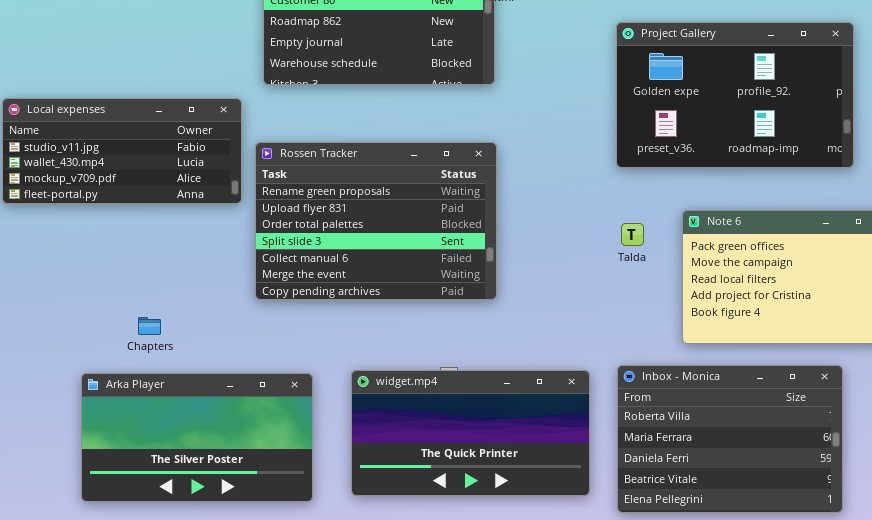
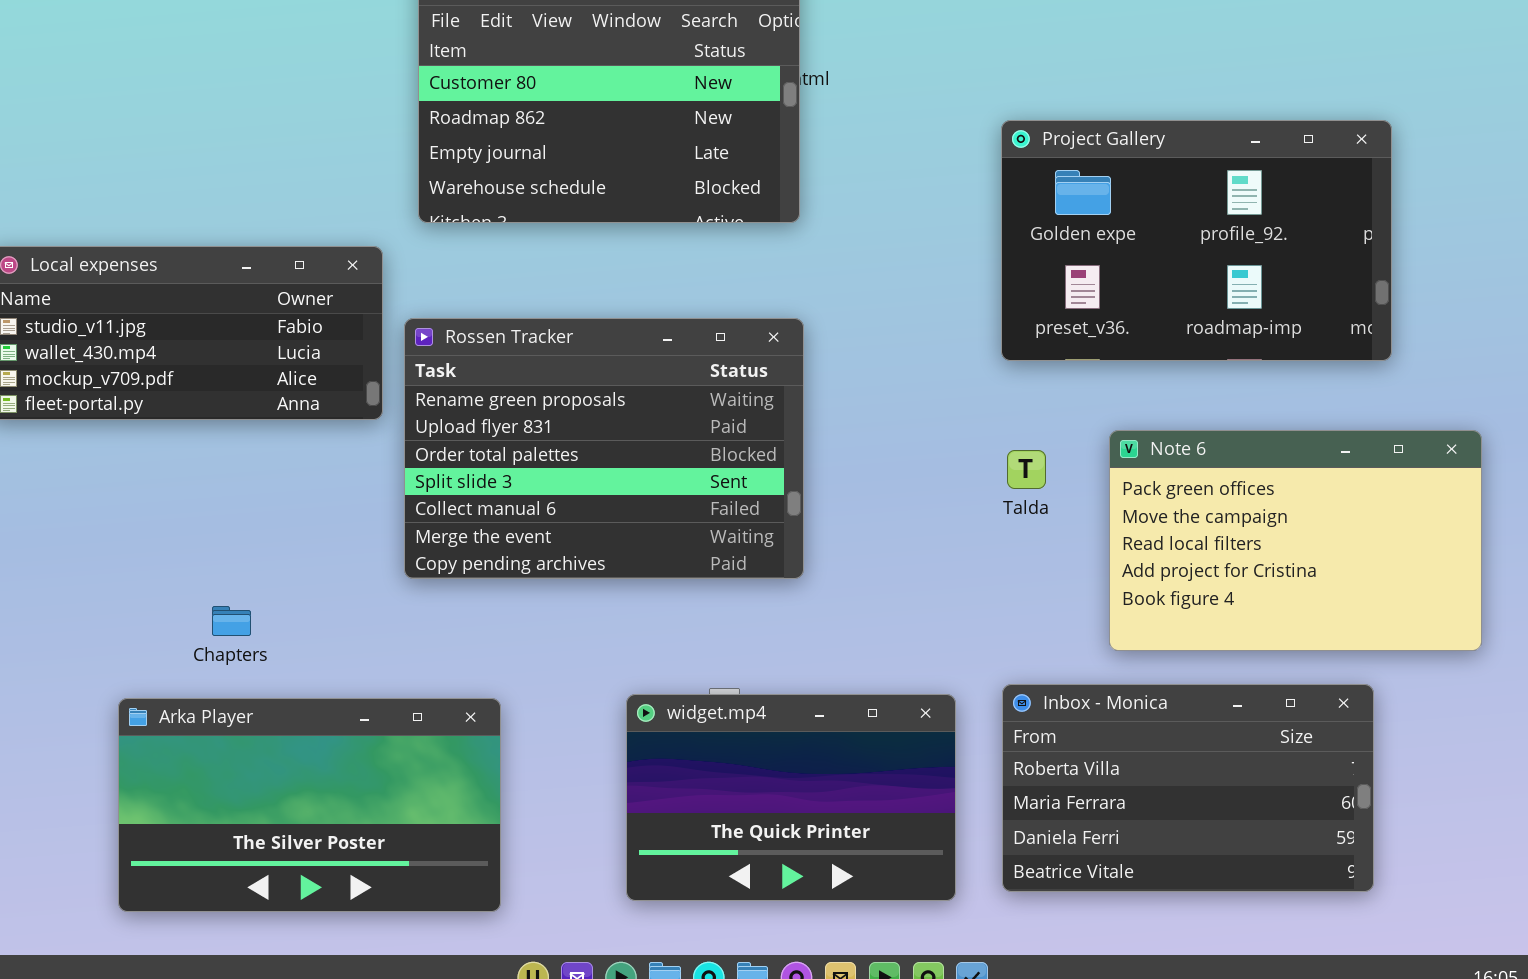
Inbox - Monica: [617,365,843,513] -> [1002,684,1374,892], resized
widget.mp4: [351,370,590,496] -> [626,694,956,901], resized

